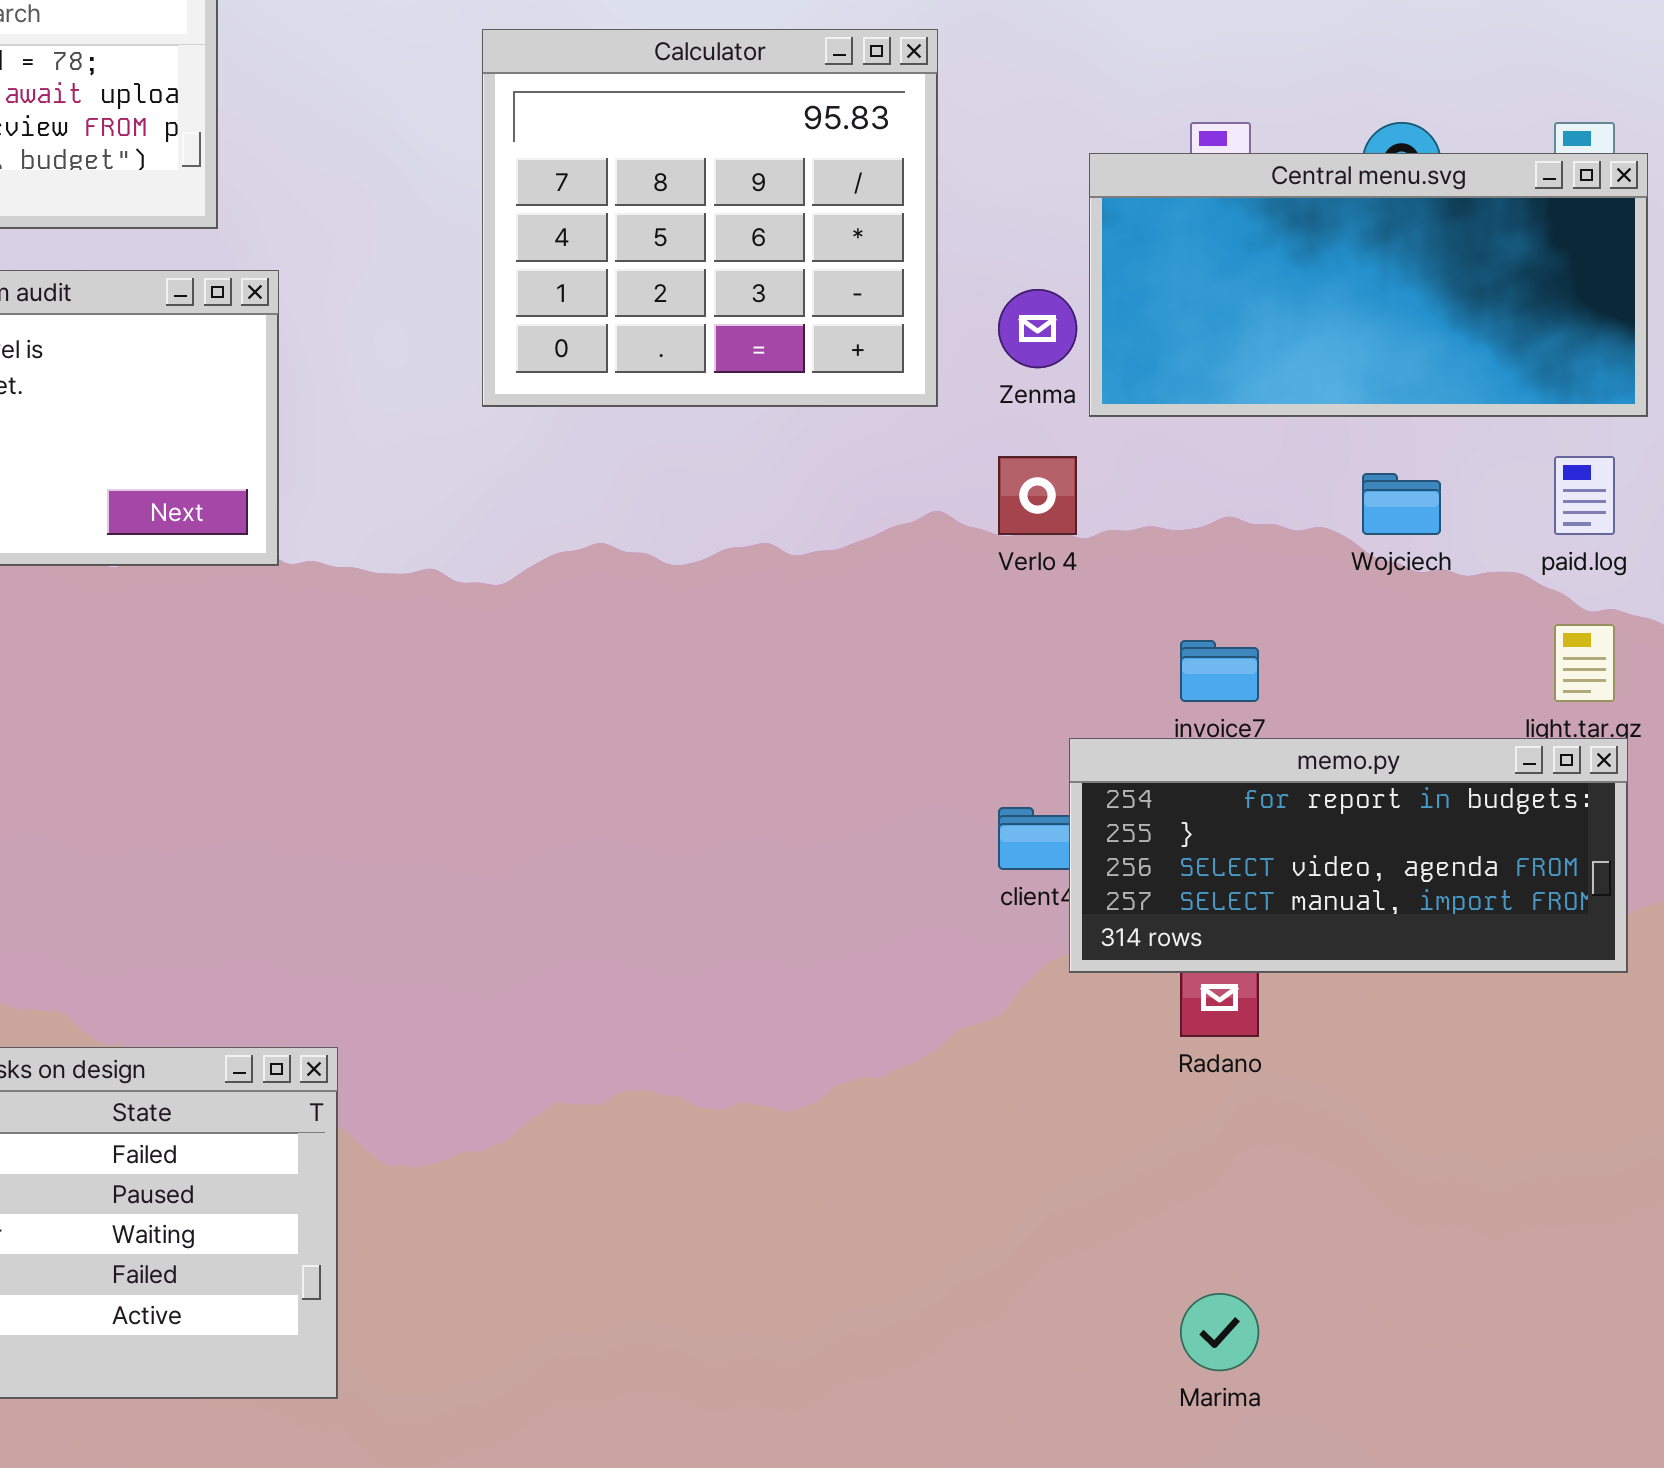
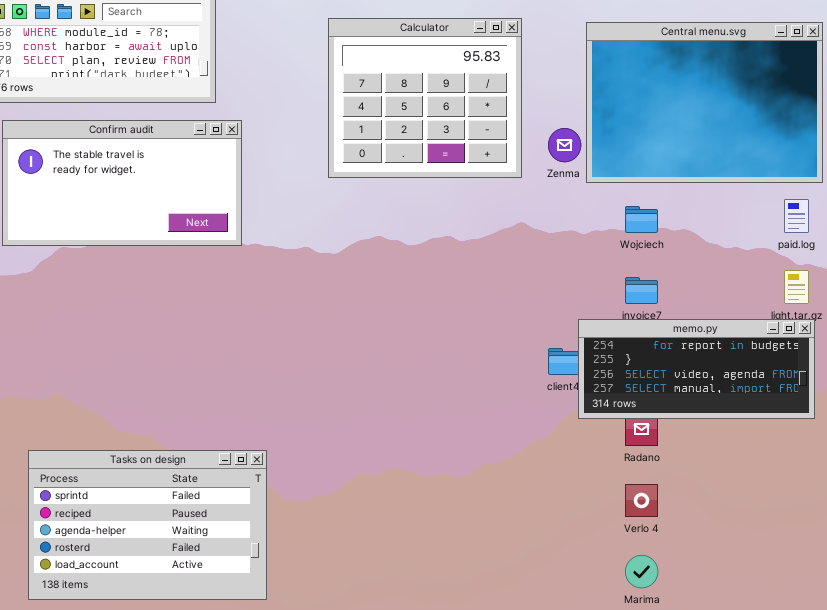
Central menu.svg: [1089,153,1648,417] -> [586,22,823,183], resized
Verlo 4: [998,456,1077,535] -> [625,484,658,517], moved
Wojciech: [1362,473,1441,535] -> [625,206,658,233], moved

